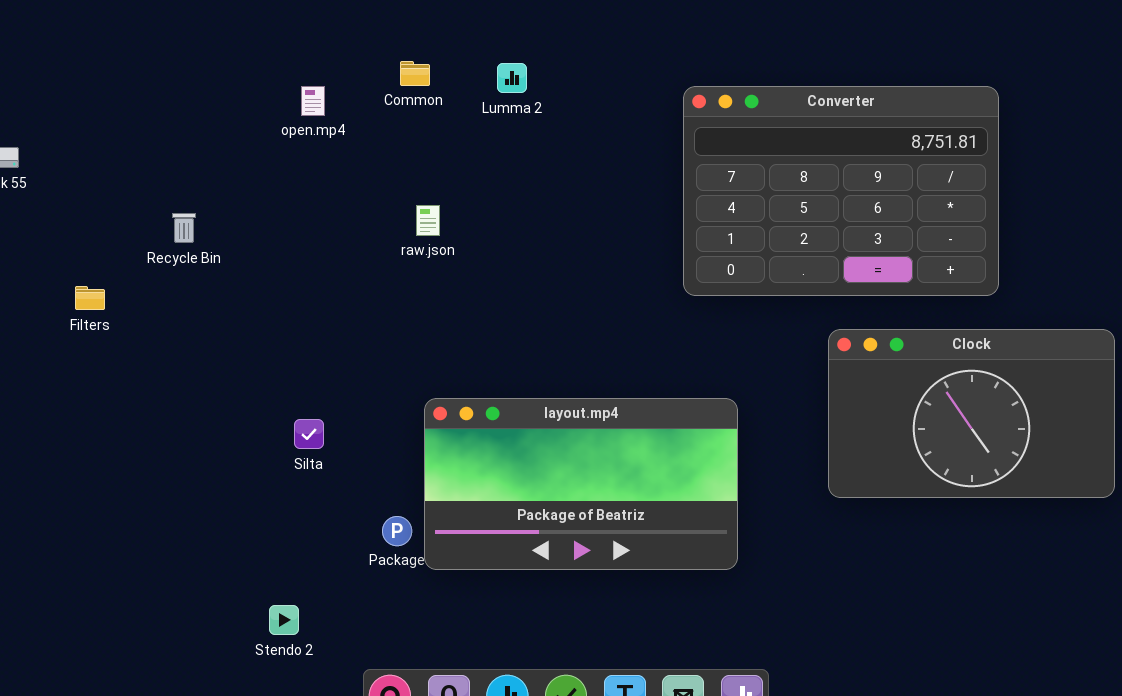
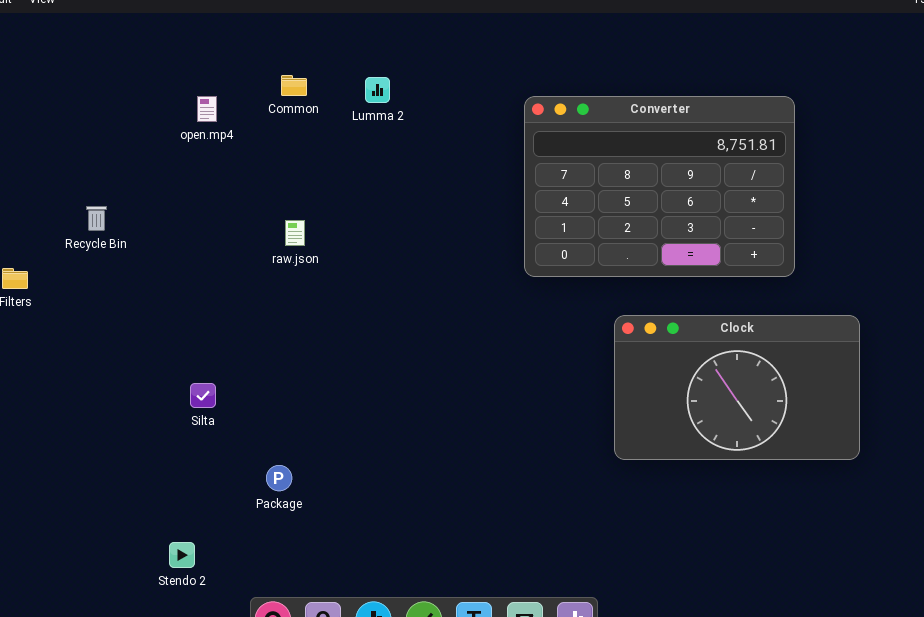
raw.json: [416,205,440,236] -> [285,220,305,246], moved
Clock: [828,329,1115,498] -> [614,315,860,460], moved
layout.mp4: [424,398,738,570] -> none, closed

